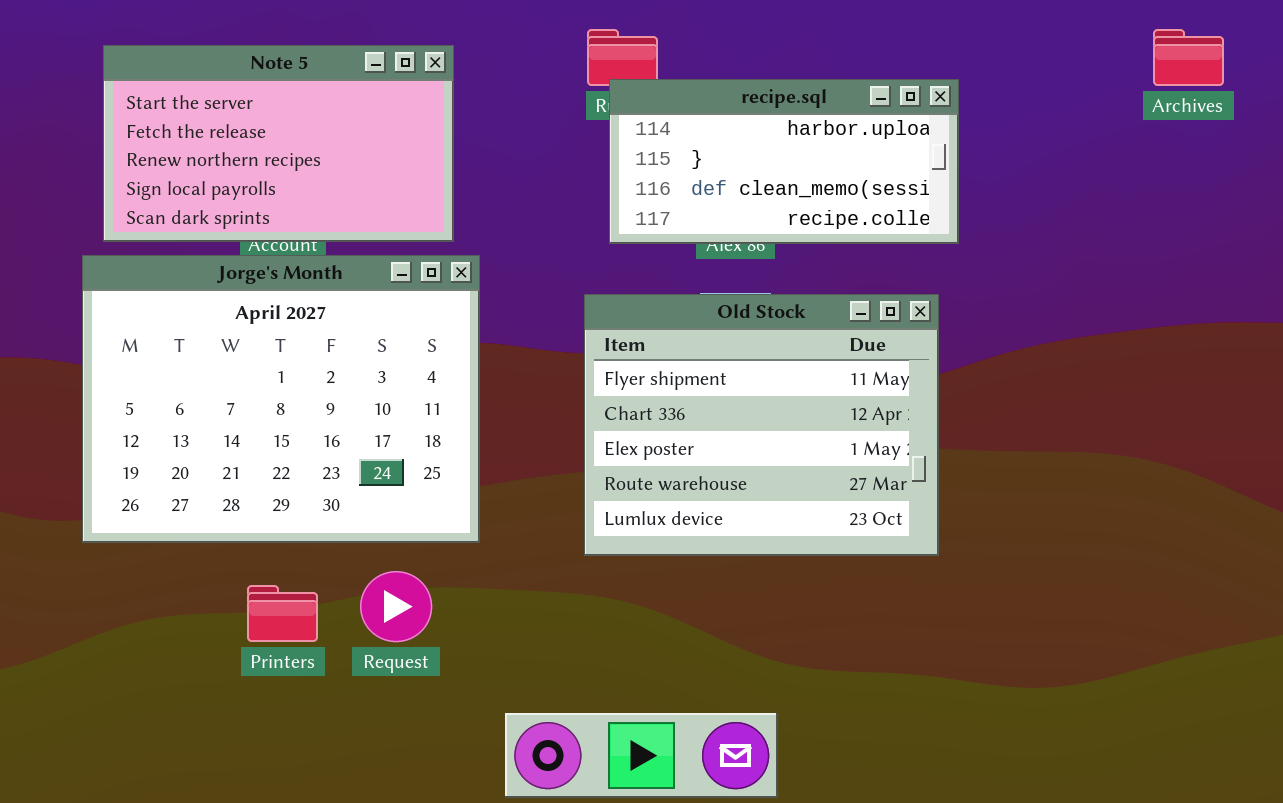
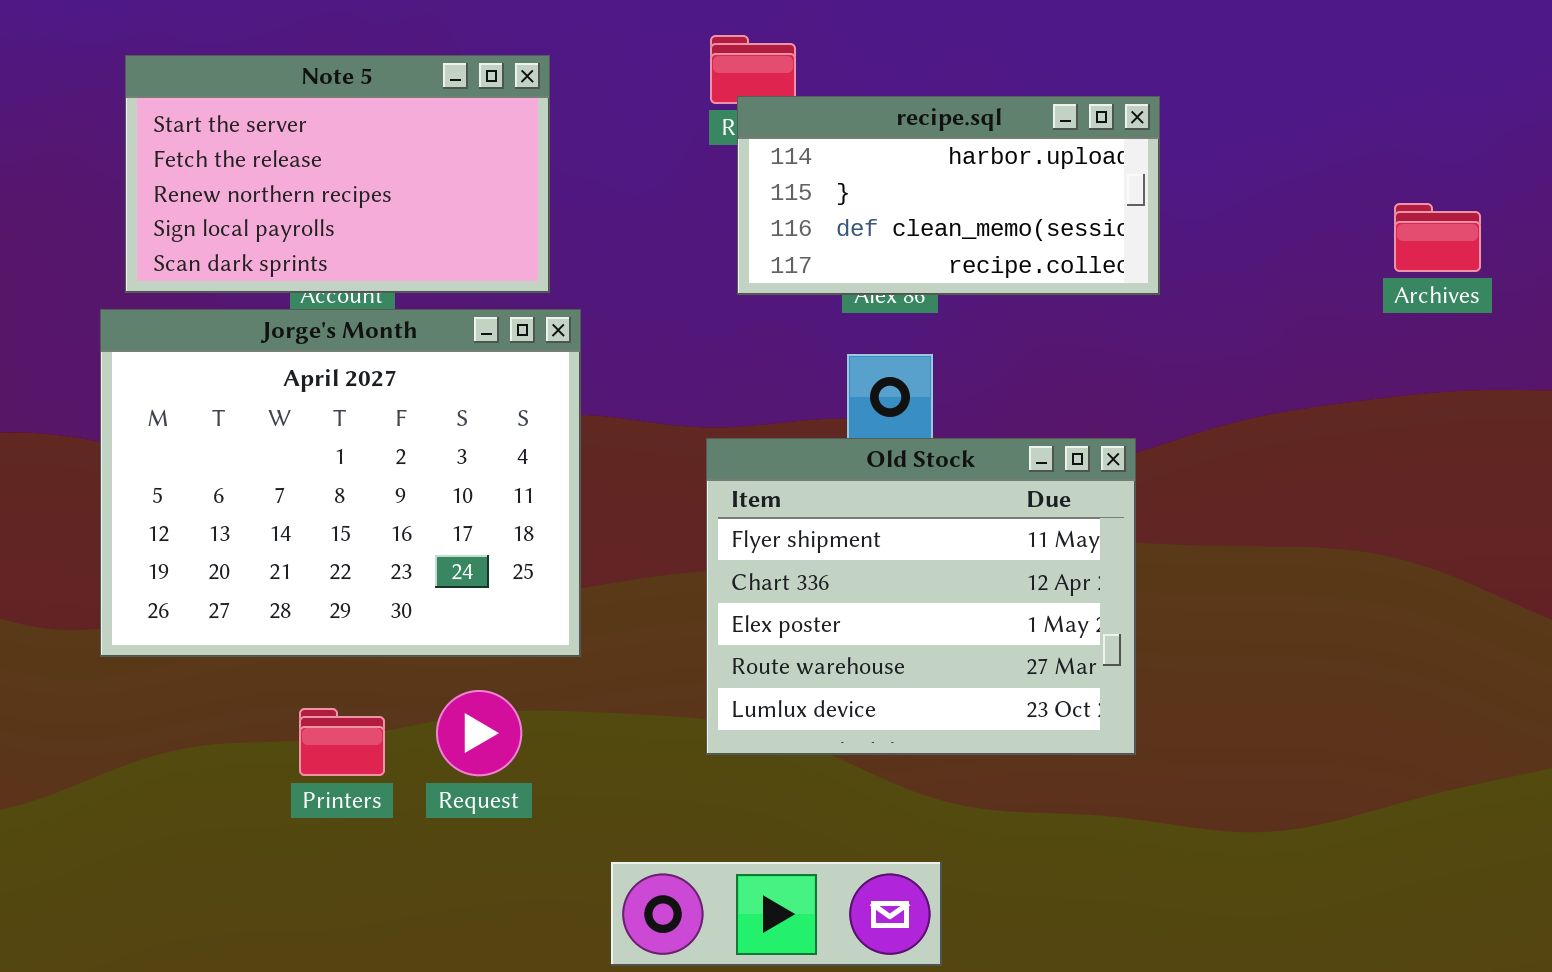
Archives: [1153,29,1224,86] -> [1394,203,1481,272], moved
Old Stock: [584,294,939,556] -> [706,438,1136,755], moved

